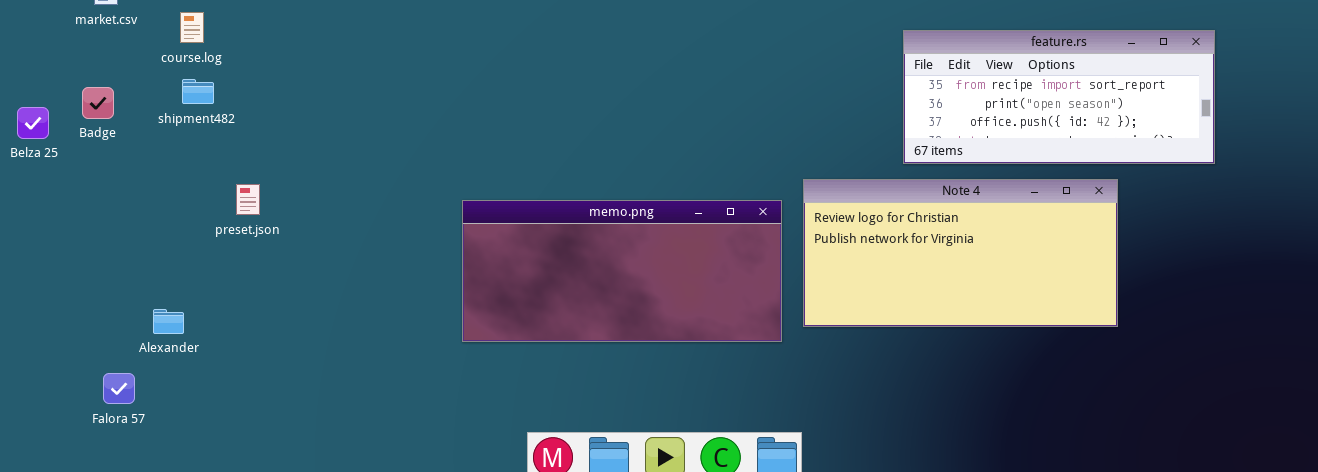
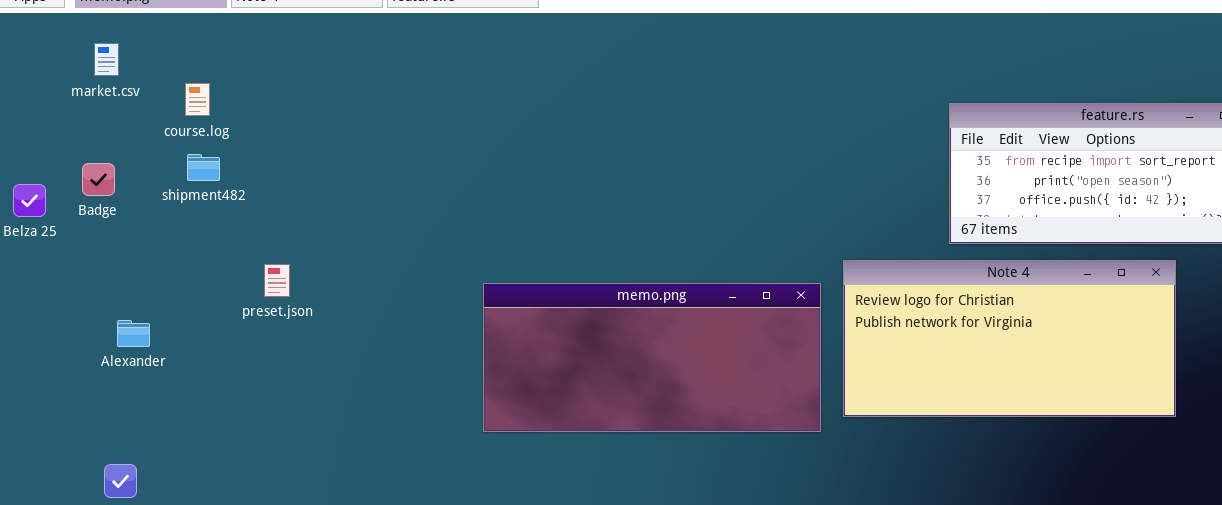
preset.json: [236,184,260,215] -> [264,264,290,297], moved
Alexander: [153,309,184,334] -> [117,320,150,347], moved

